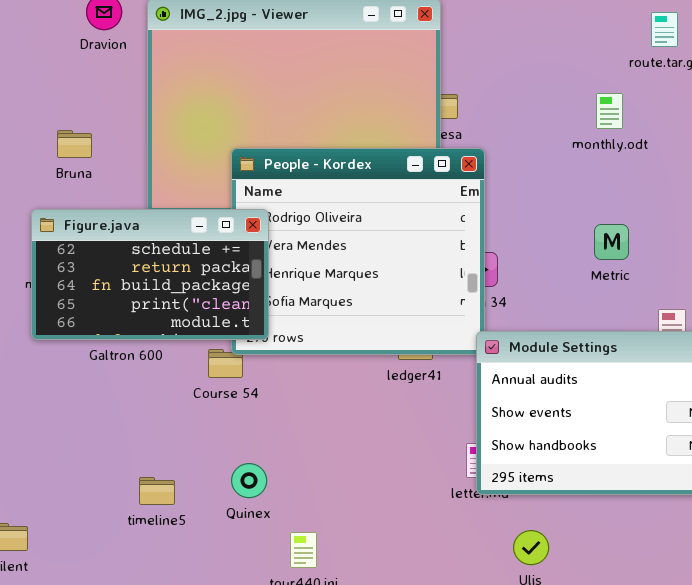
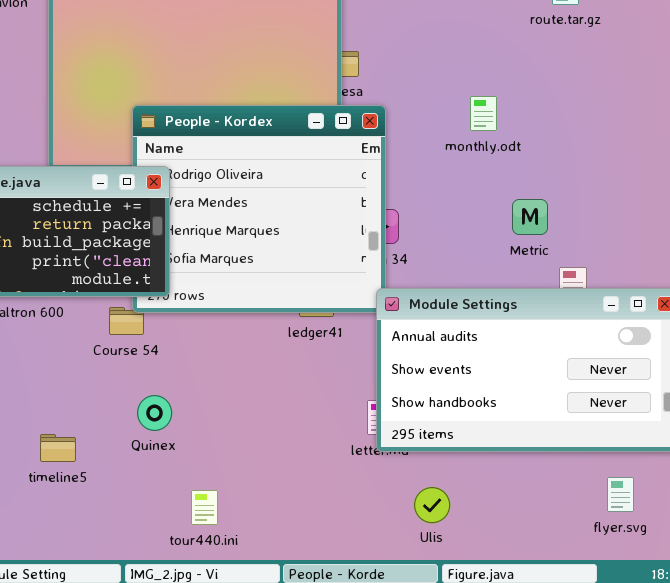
monthly.odt: [596,93,623,129] -> [470,96,497,131], moved
Metric: [594,224,629,260] -> [512,199,548,235], moved
Quinex: [231,463,267,498] -> [137,395,172,431], moved

